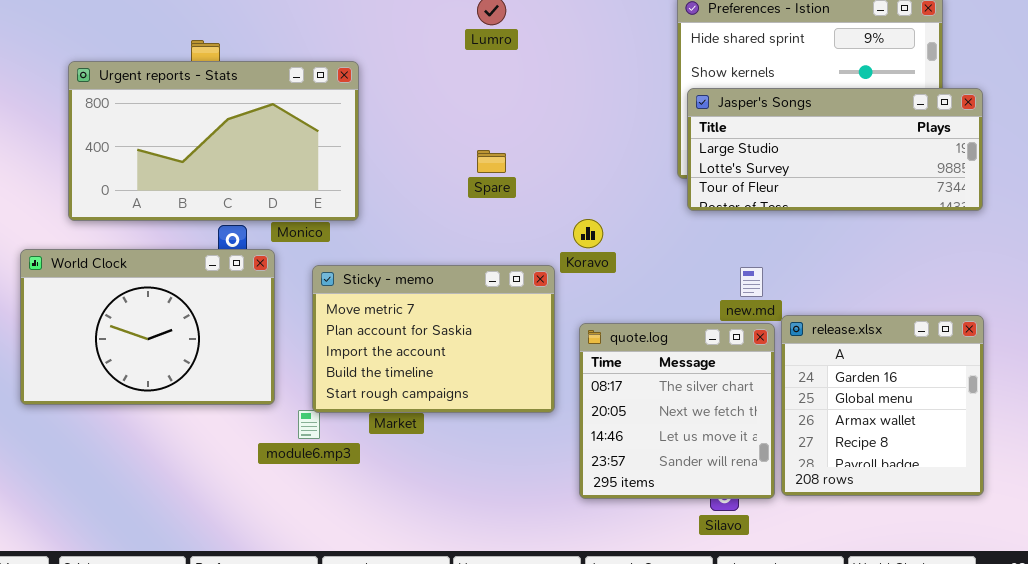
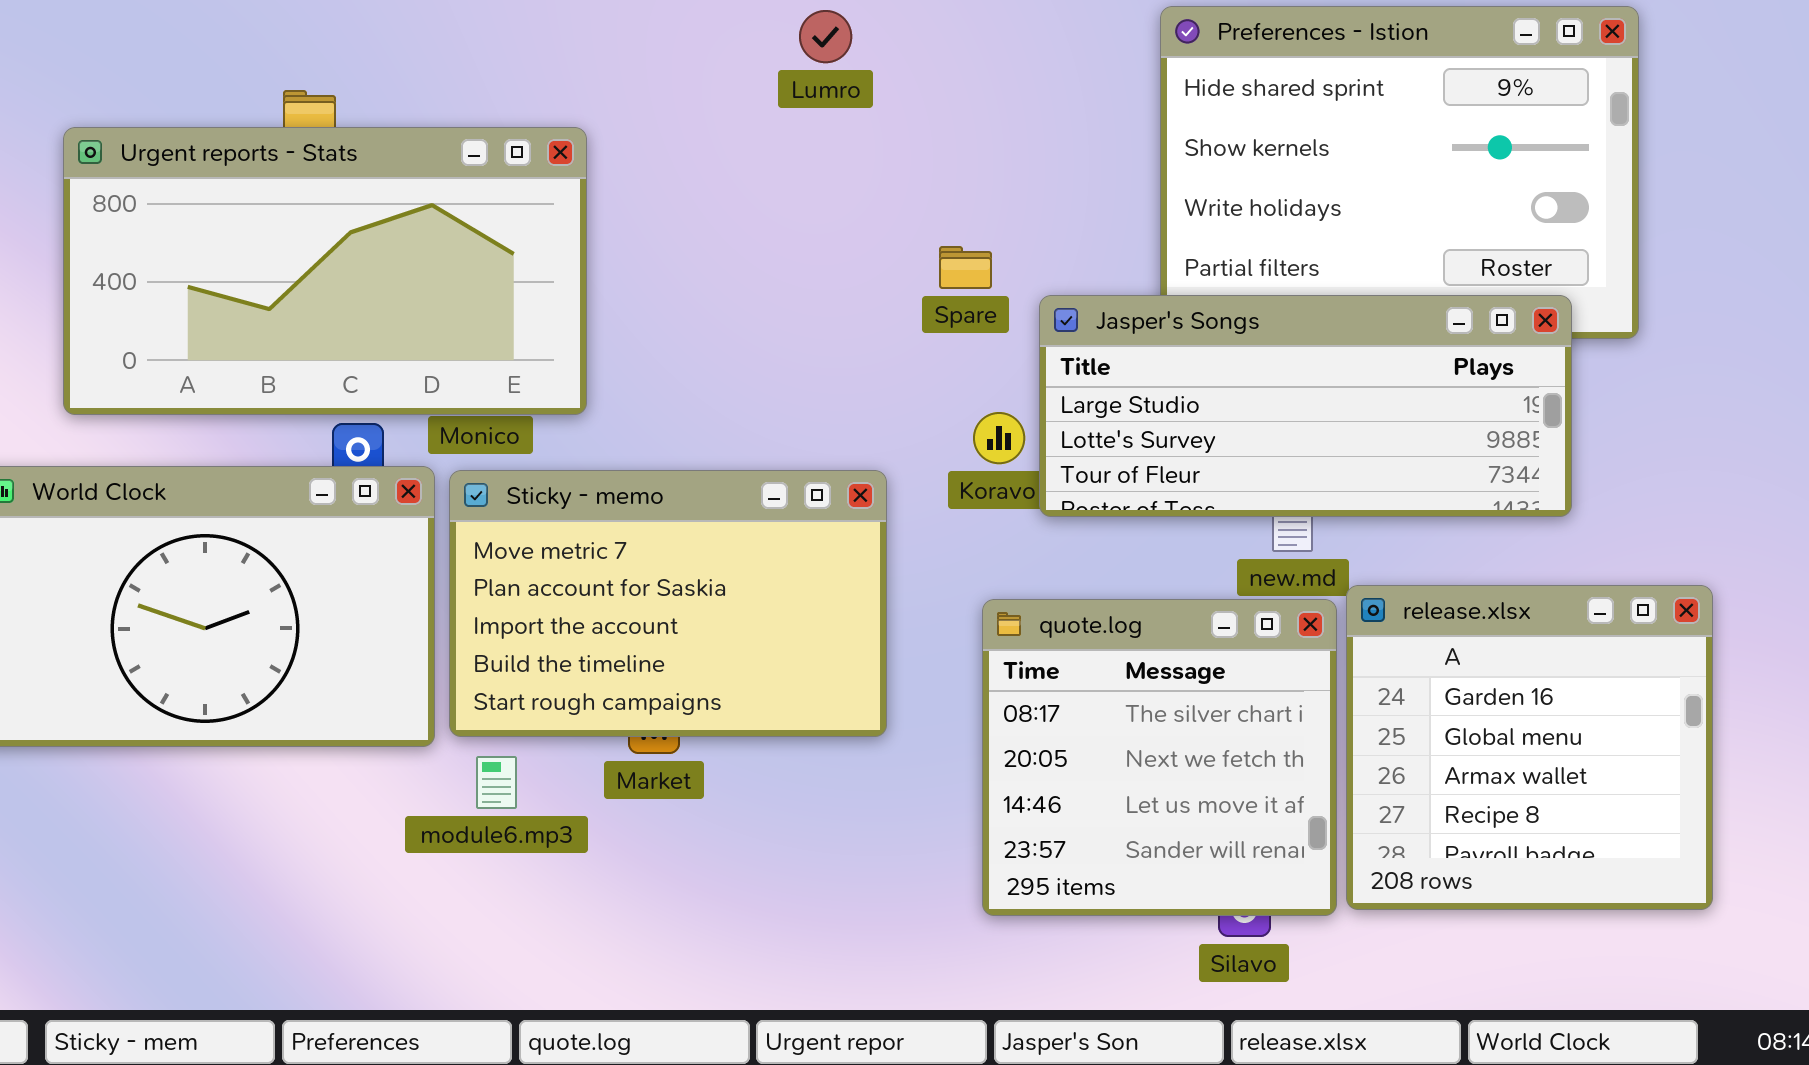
Jasper's Songs: [687,88,983,211] -> [1039,295,1572,517], moved
Spare: [477,150,506,173] -> [939,246,992,289], moved
Sticky - memo: [312,265,555,413] -> [449,470,887,737], moved

